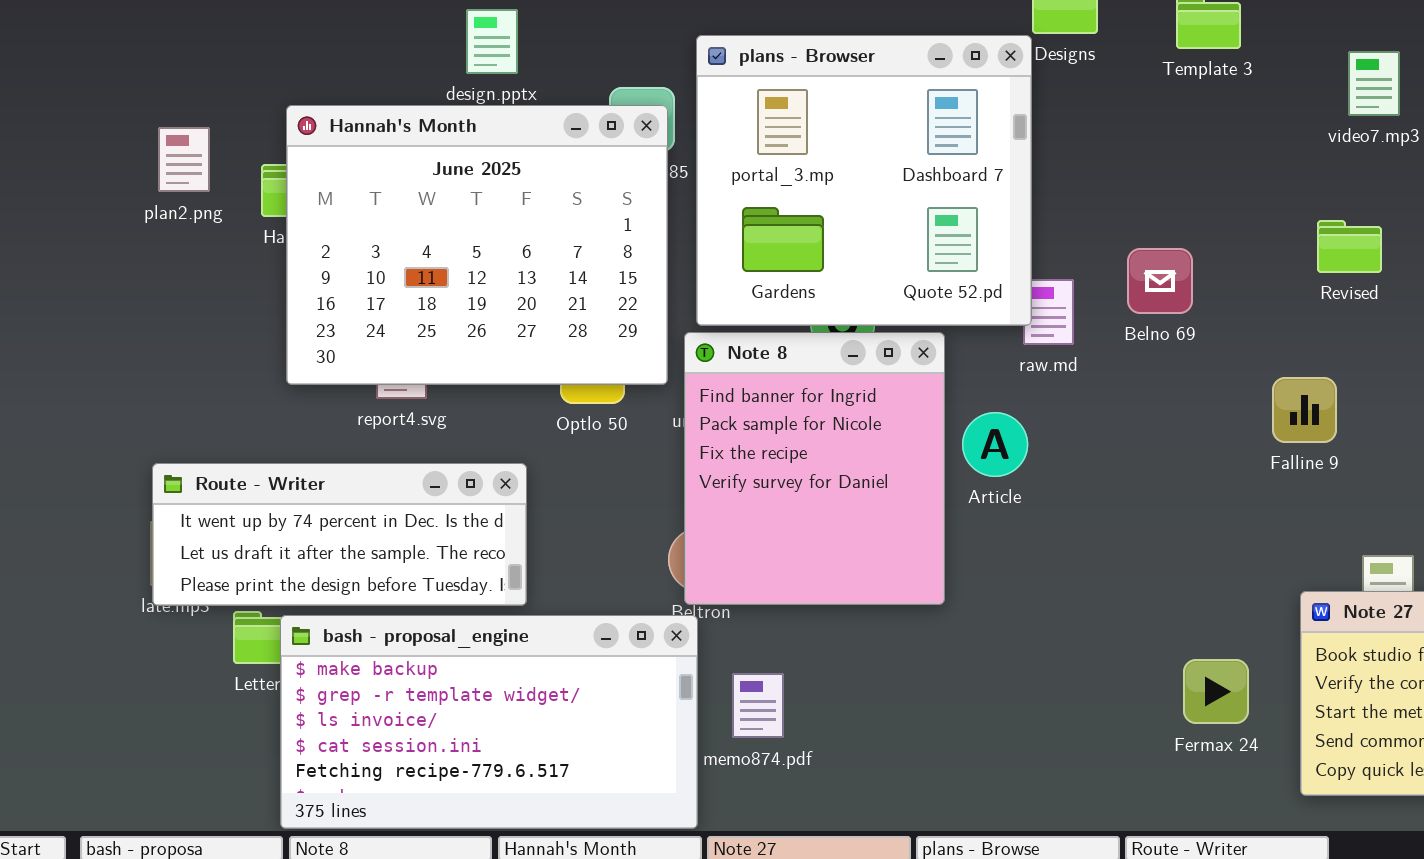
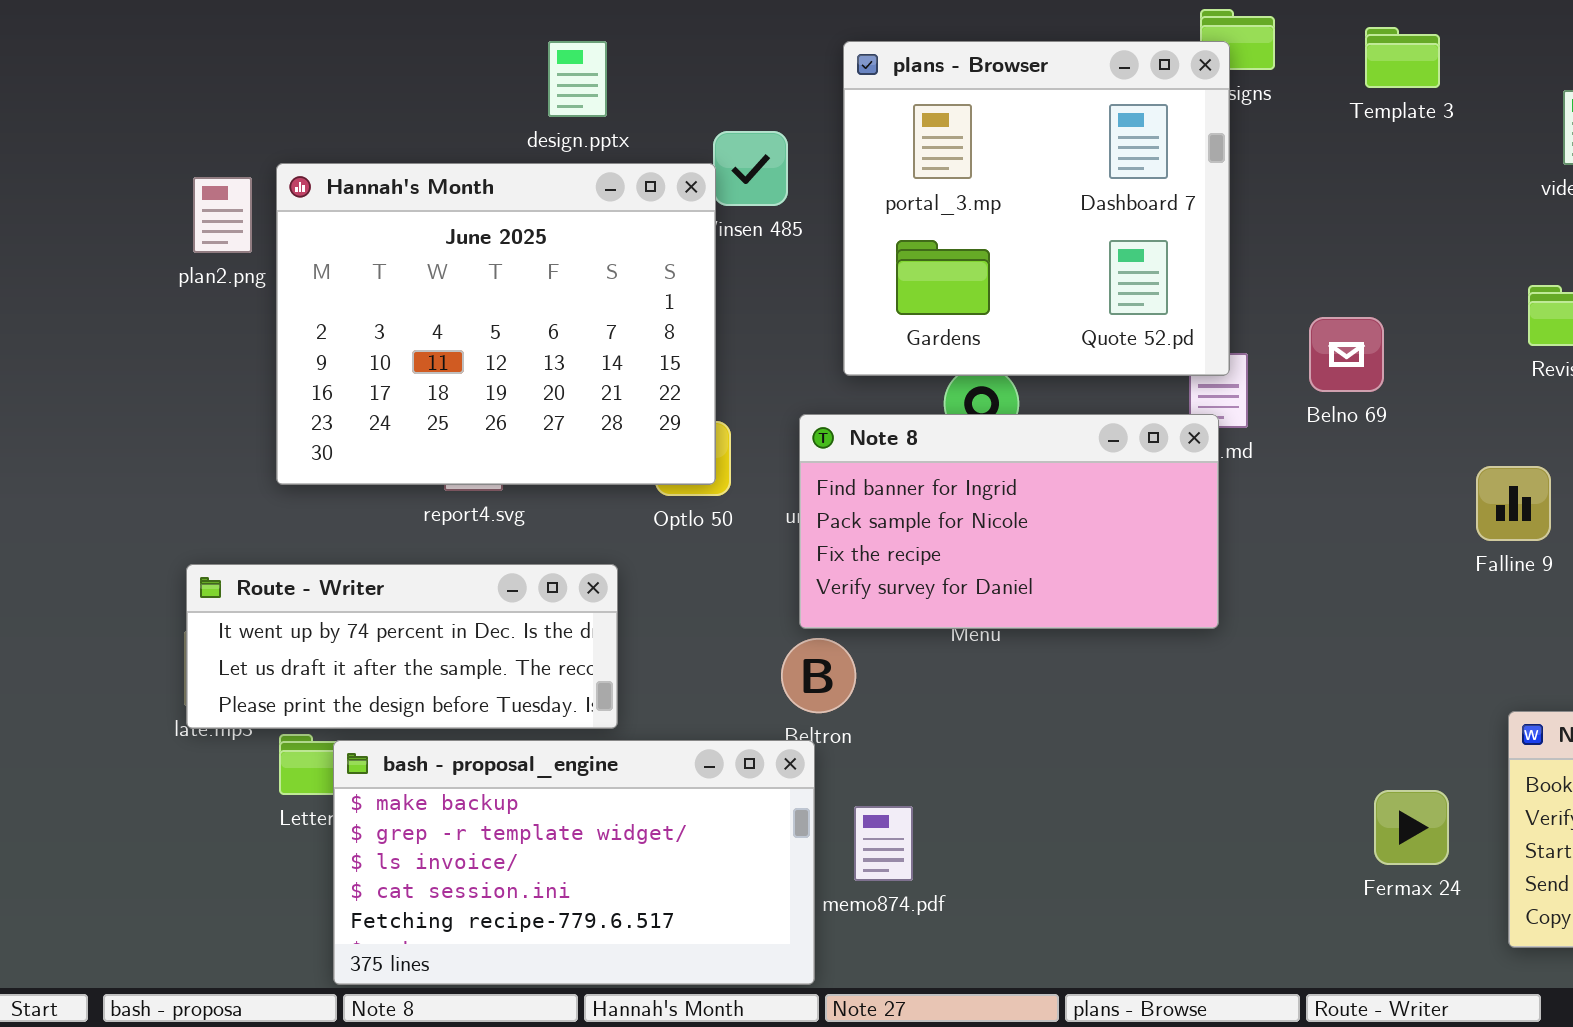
plans - Browser: [696,35,1032,326] -> [843,41,1230,376], moved
Hannah's Month: [286,105,668,385] -> [276,163,716,485], moved
Note 8: [684,332,945,605] -> [799,414,1219,629], resized

